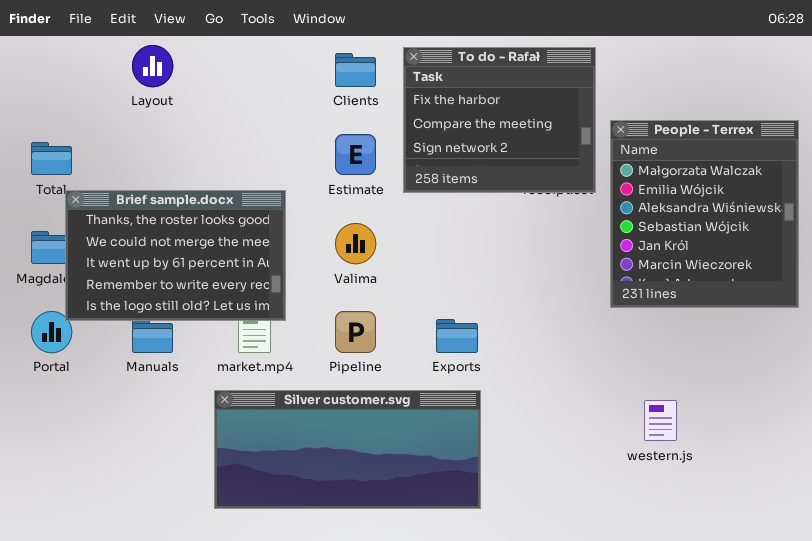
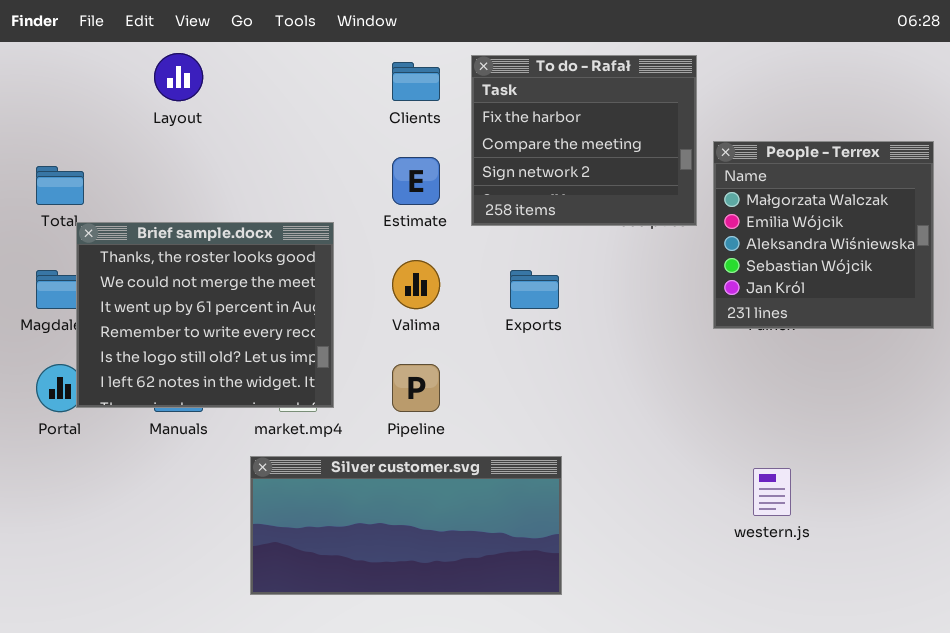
People - Terrex: [610,120,799,308] -> [713,141,934,329], resized
Brief sample.docx: [65,190,286,321] -> [76,222,334,408], resized
Exports: [436,319,478,353] -> [510,270,559,309], moved

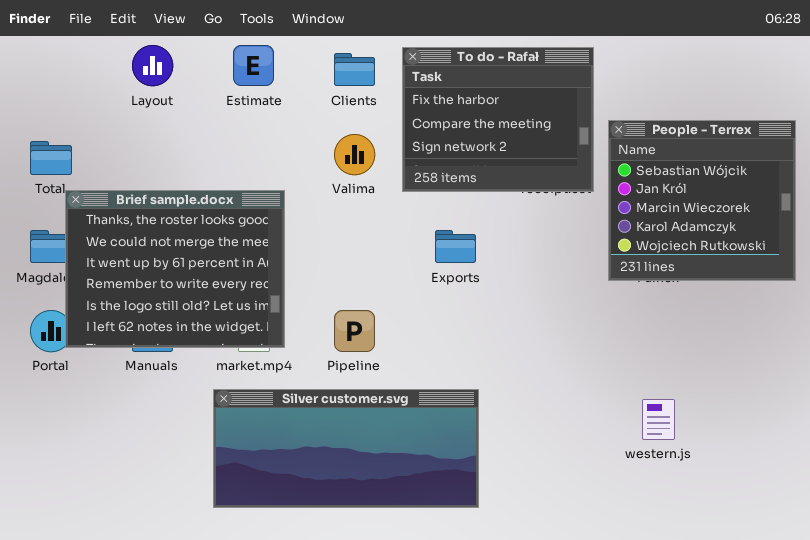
People - Terrex: [713,141,934,329] -> [608,120,796,281], scrolled down 3 rows
Estimate: [392,157,440,205] -> [233,45,274,86], moved
Valima: [392,260,440,309] -> [334,134,375,175], moved

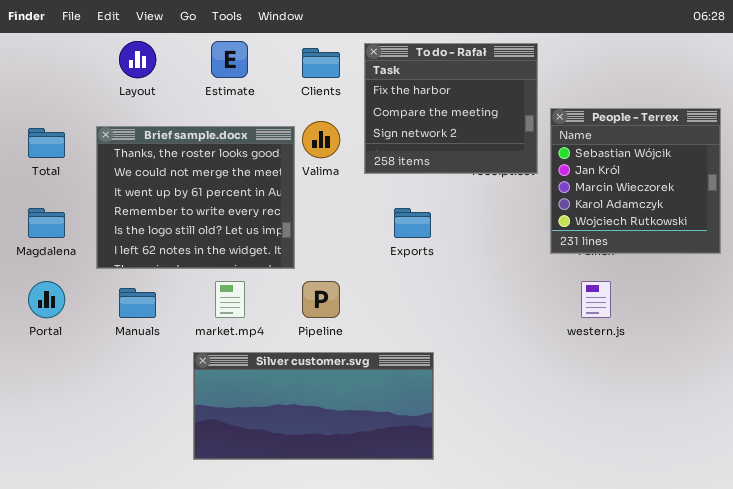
Brief sample.docx: [65,190,285,348] -> [96,126,295,269], moved
western.js: [642,399,675,440] -> [581,281,611,318], moved

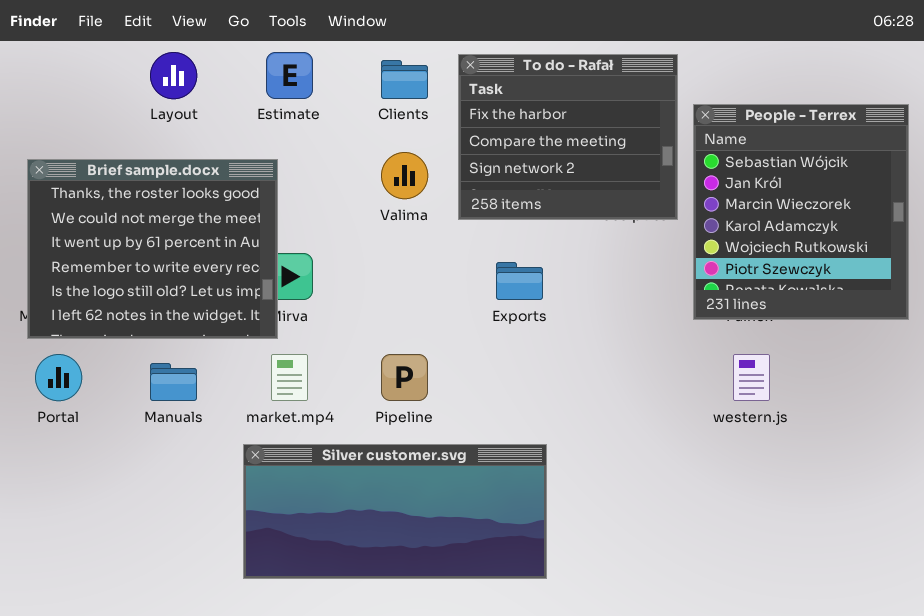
People - Terrex: [550,108,721,254] -> [693,104,909,320], resized
Brief sample.docx: [96,126,295,269] -> [27,159,278,339], moved

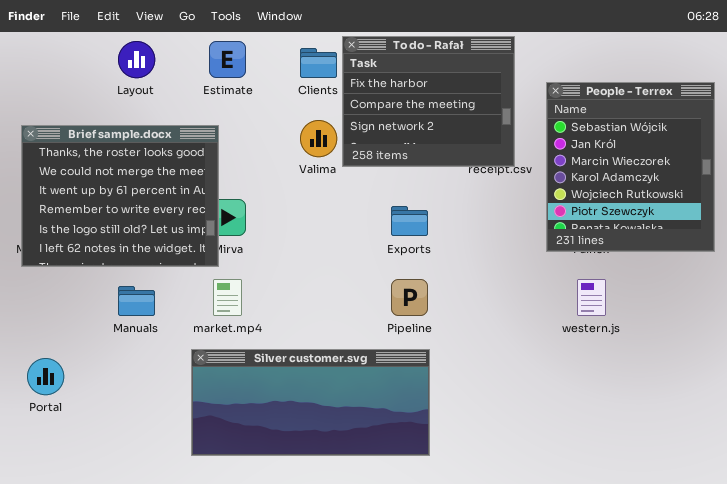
To do - Rafał: [458,54,678,220] -> [342,36,515,167], moved
Portal: [35,354,82,401] -> [27,358,64,395], moved
Pipeline: [381,354,428,401] -> [391,279,428,316], moved

